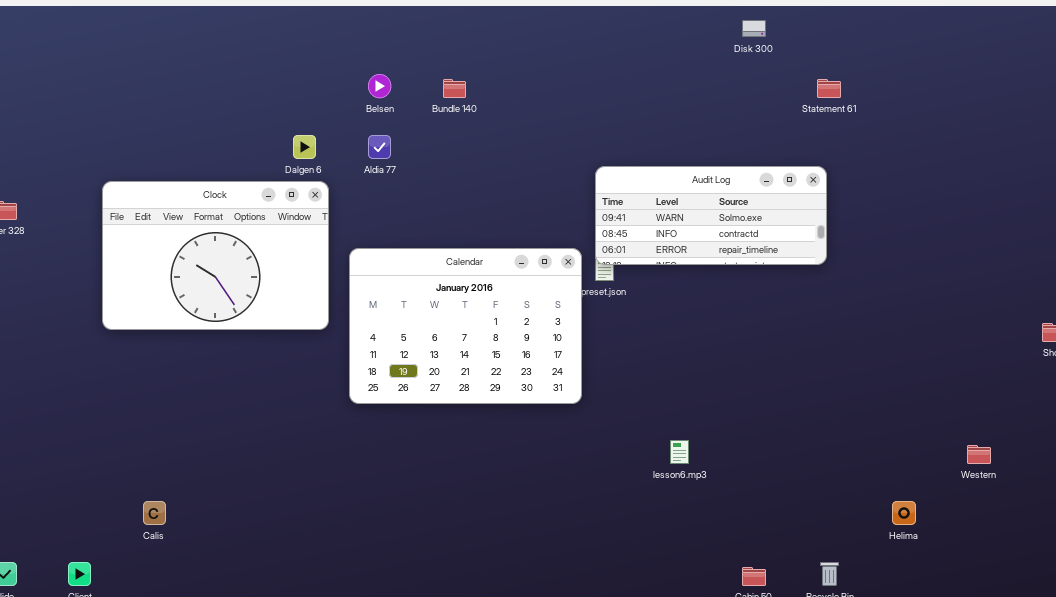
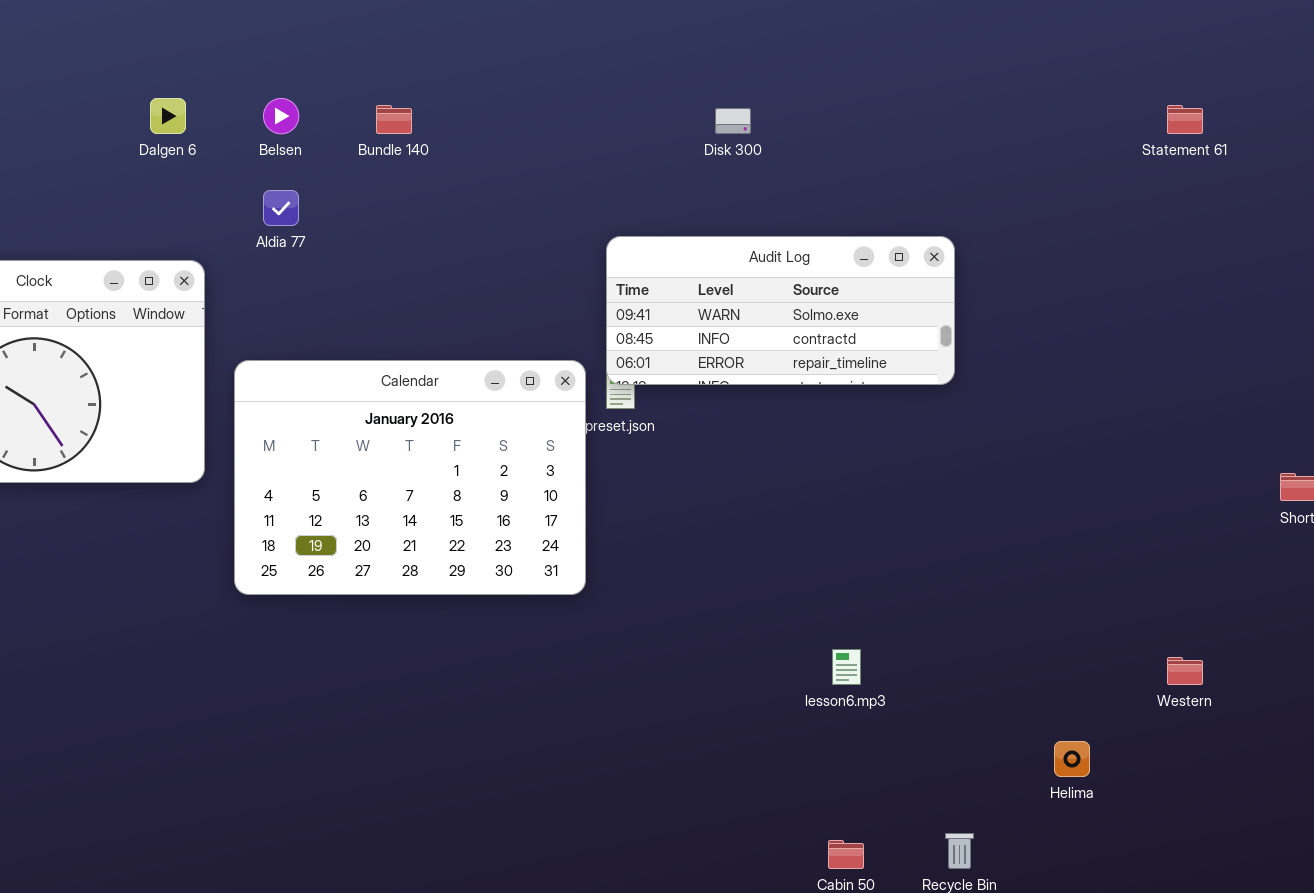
Disk 300: [742,20,766,37] -> [715,108,751,134], moved
Statement 61: [817,79,841,98] -> [1167,105,1203,134], moved
Dalgen 6: [293,135,316,159] -> [150,98,186,134], moved
lesson6.mp3: [670,440,689,464] -> [832,649,861,685], moved

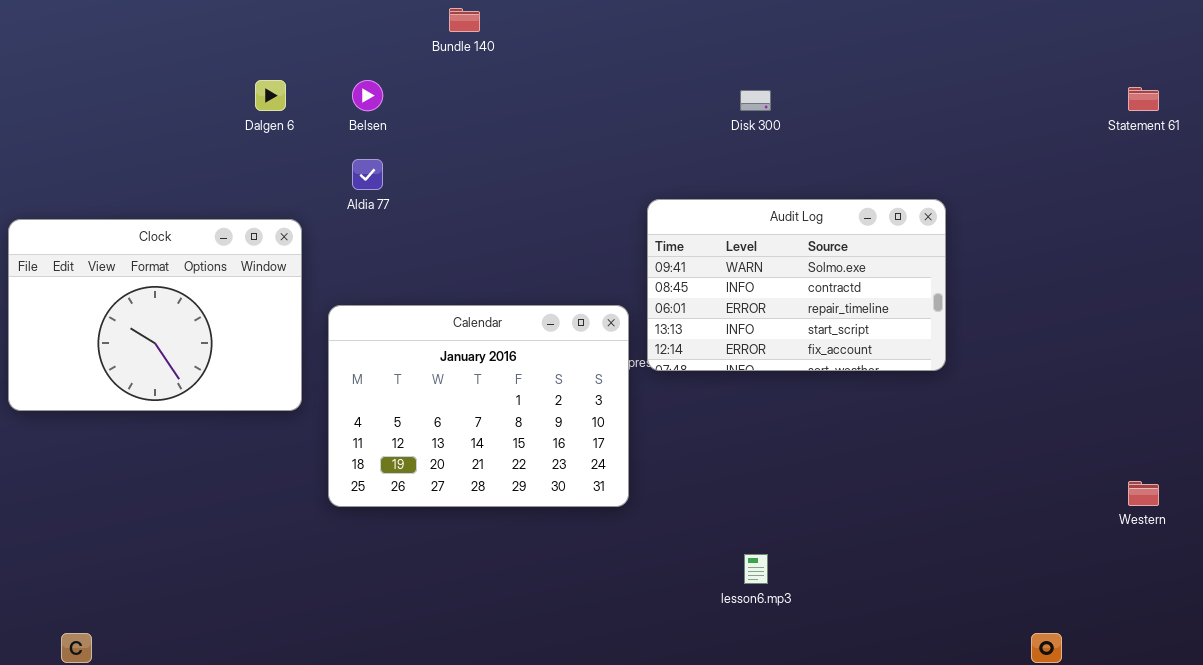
Bundle 140: [376,105,412,134] -> [449,8,480,32], moved
Audit Log: [606,236,955,385] -> [647,199,946,371], resized
lesson6.mp3: [832,649,861,685] -> [744,554,768,584], moved
Western: [1167,657,1203,685] -> [1128,481,1159,506], moved

